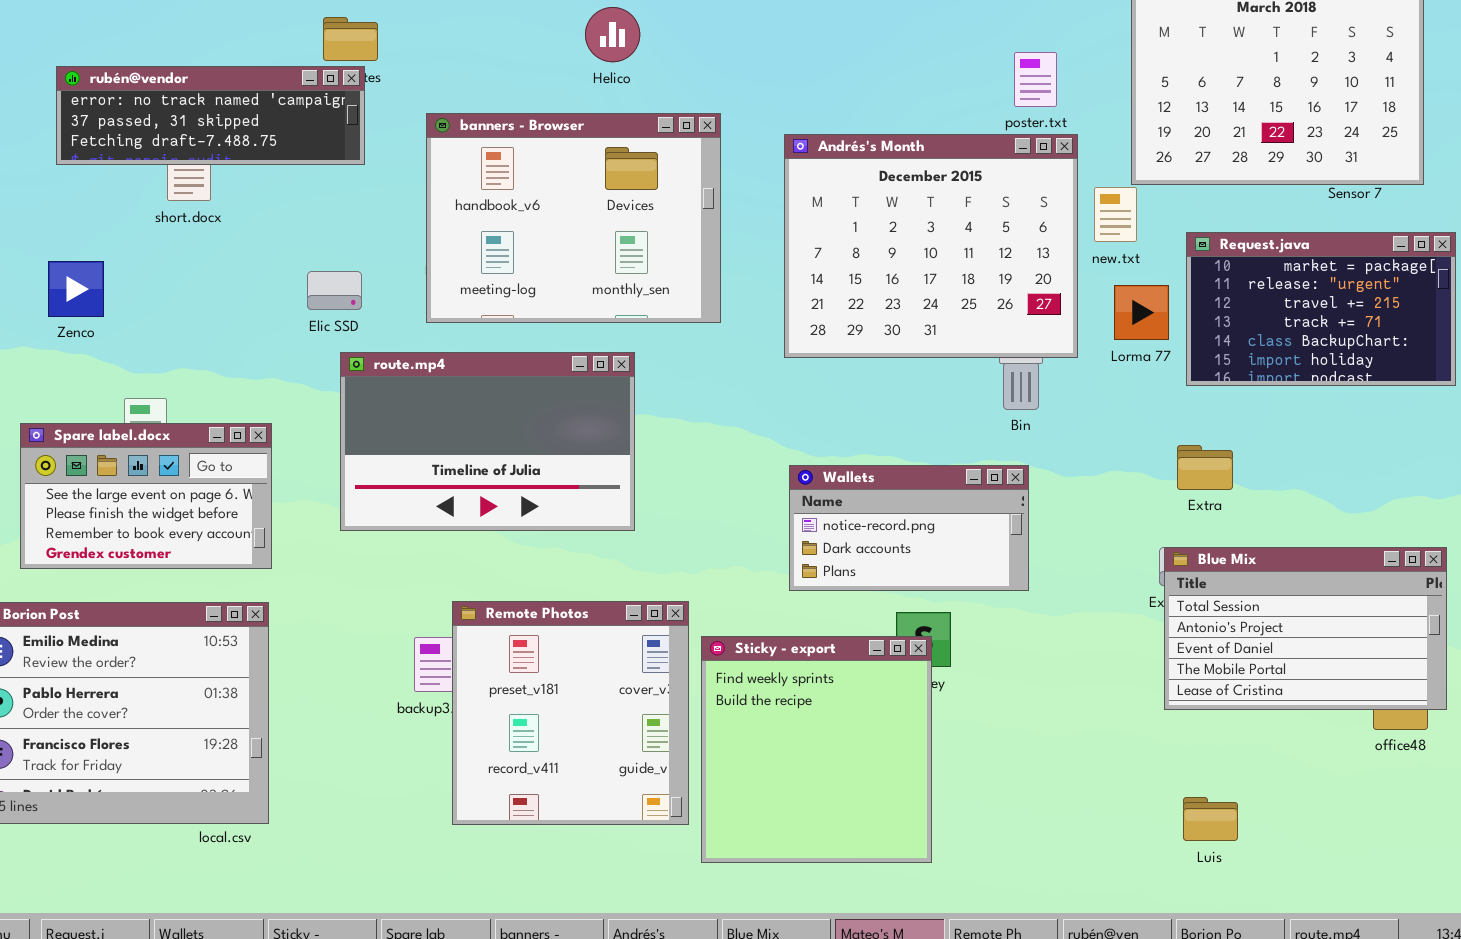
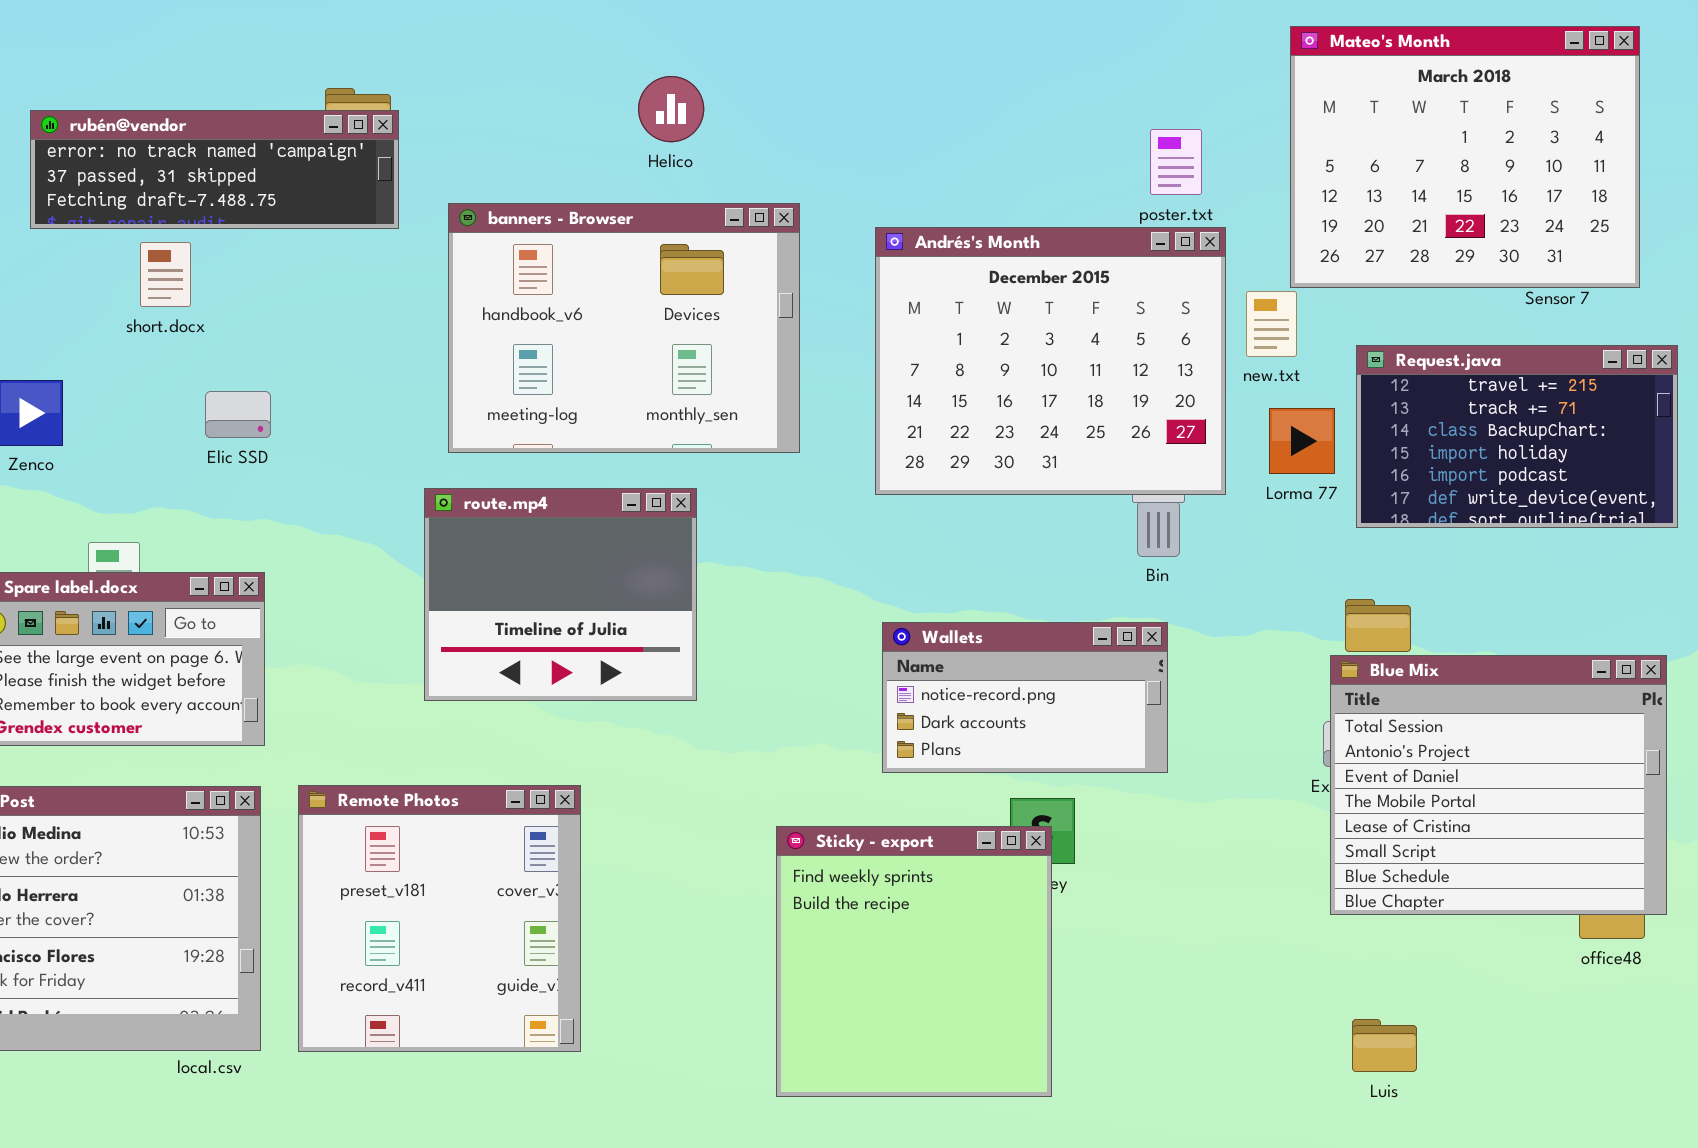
rubén@vendor: [56,66,365,165] -> [30,110,399,229], moved
Request.java: [1186,232,1456,386] -> [1356,345,1678,528], scrolled down 2 rows
Elic SSD: [307,271,362,310] -> [205,391,271,438], moved
route.mp4: [340,352,635,531] -> [424,488,697,701], resized
Blue Mix: [1164,547,1447,710] -> [1330,655,1667,915], resized
Remote Photos: [452,601,689,825] -> [298,785,581,1052], moved

